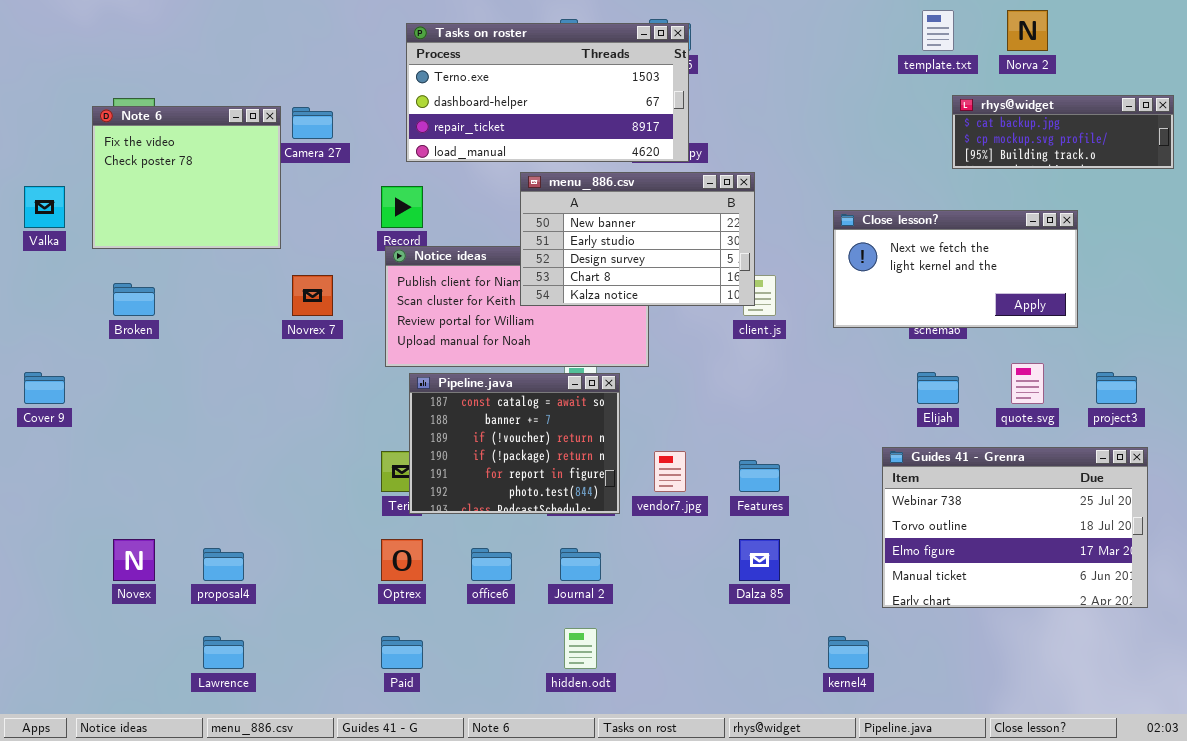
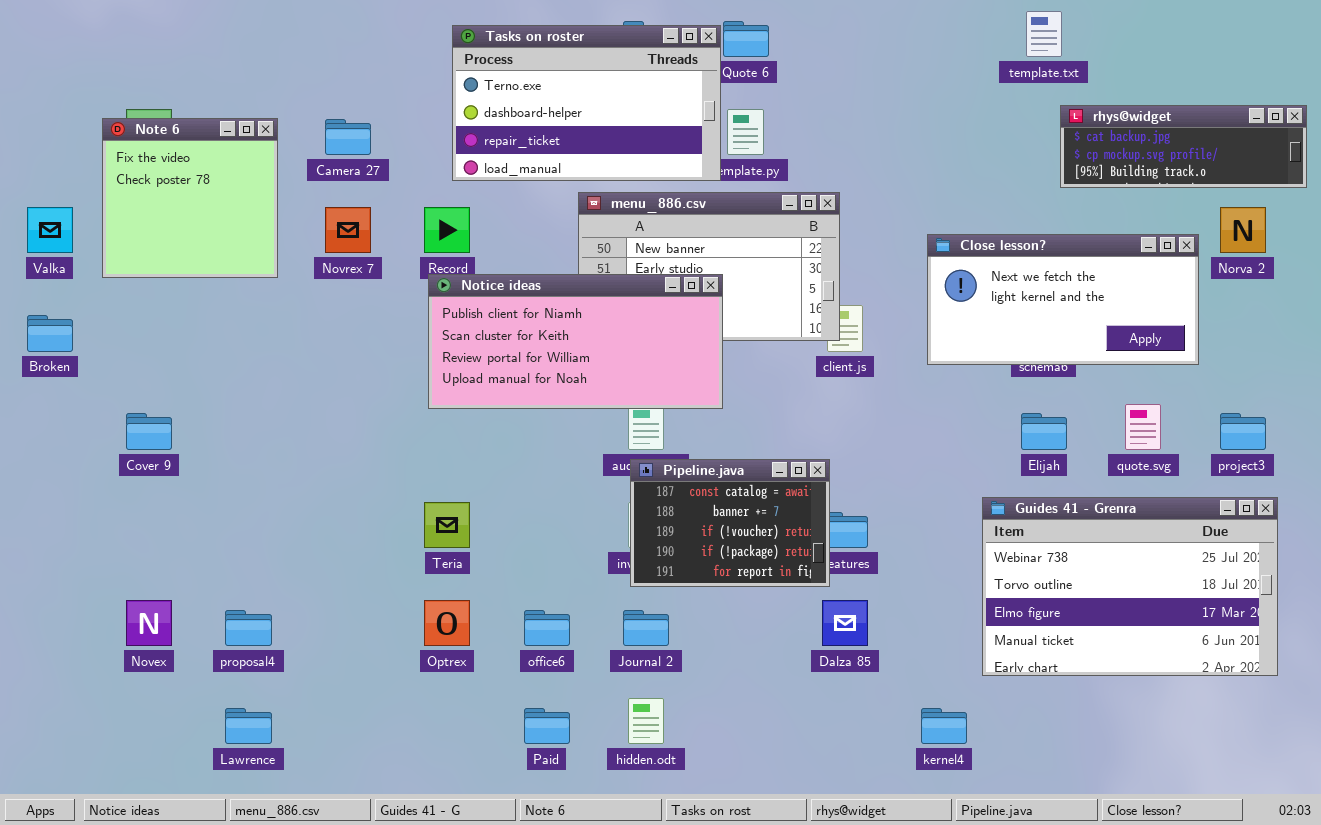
Norva 2: [1007,10,1048,51] -> [1220,207,1266,253], moved
Tasks on roster: [406,23,689,162] -> [452,25,721,181], resized
Note 6: [92,106,281,249] -> [102,118,278,278], resized
Notice ideas: [385,246,649,367] -> [428,274,723,409], raised
Novrex 7: [292,275,333,316] -> [325,207,371,253], moved
Broken: [113,283,155,316] -> [27,315,73,352], moved
Cover 9: [24,372,65,404] -> [126,413,172,450], moved
Pipeline.java: [409,373,620,514] -> [630,459,830,587], moved, resized
Paid: [381,636,423,669] -> [524,708,570,744], moved

